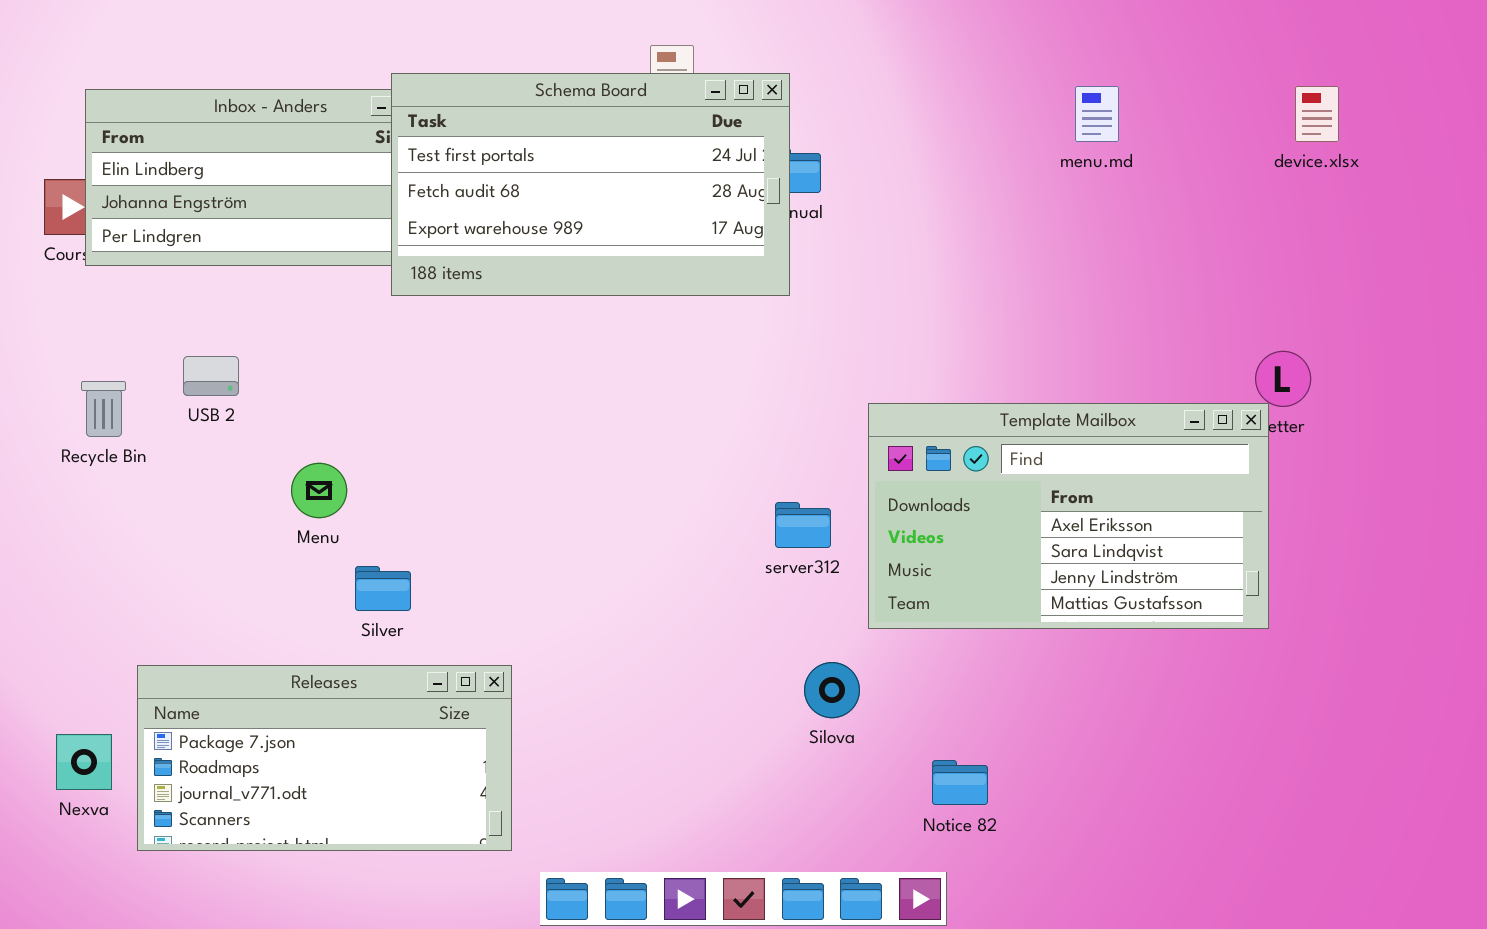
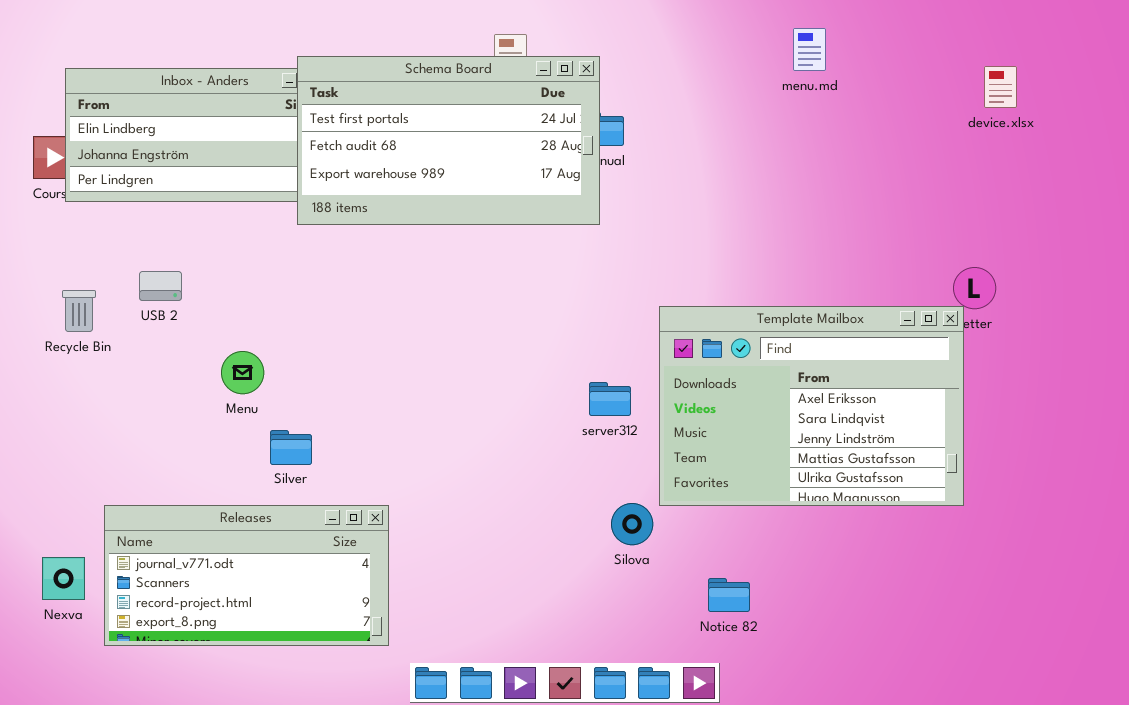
menu.md: [1075,86,1119,142] -> [793,28,826,71], moved
Template Mailbox: [868,403,1269,629] -> [659,306,964,506], resized
Releases: [137,665,512,851] -> [104,505,389,646], scrolled down 2 rows

